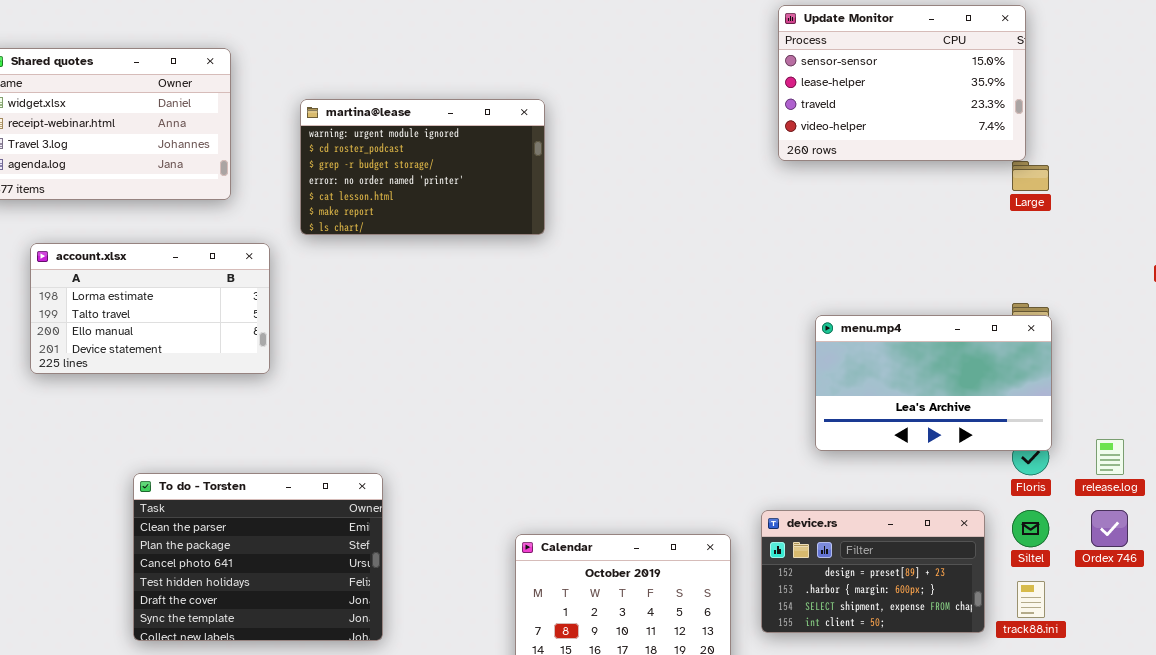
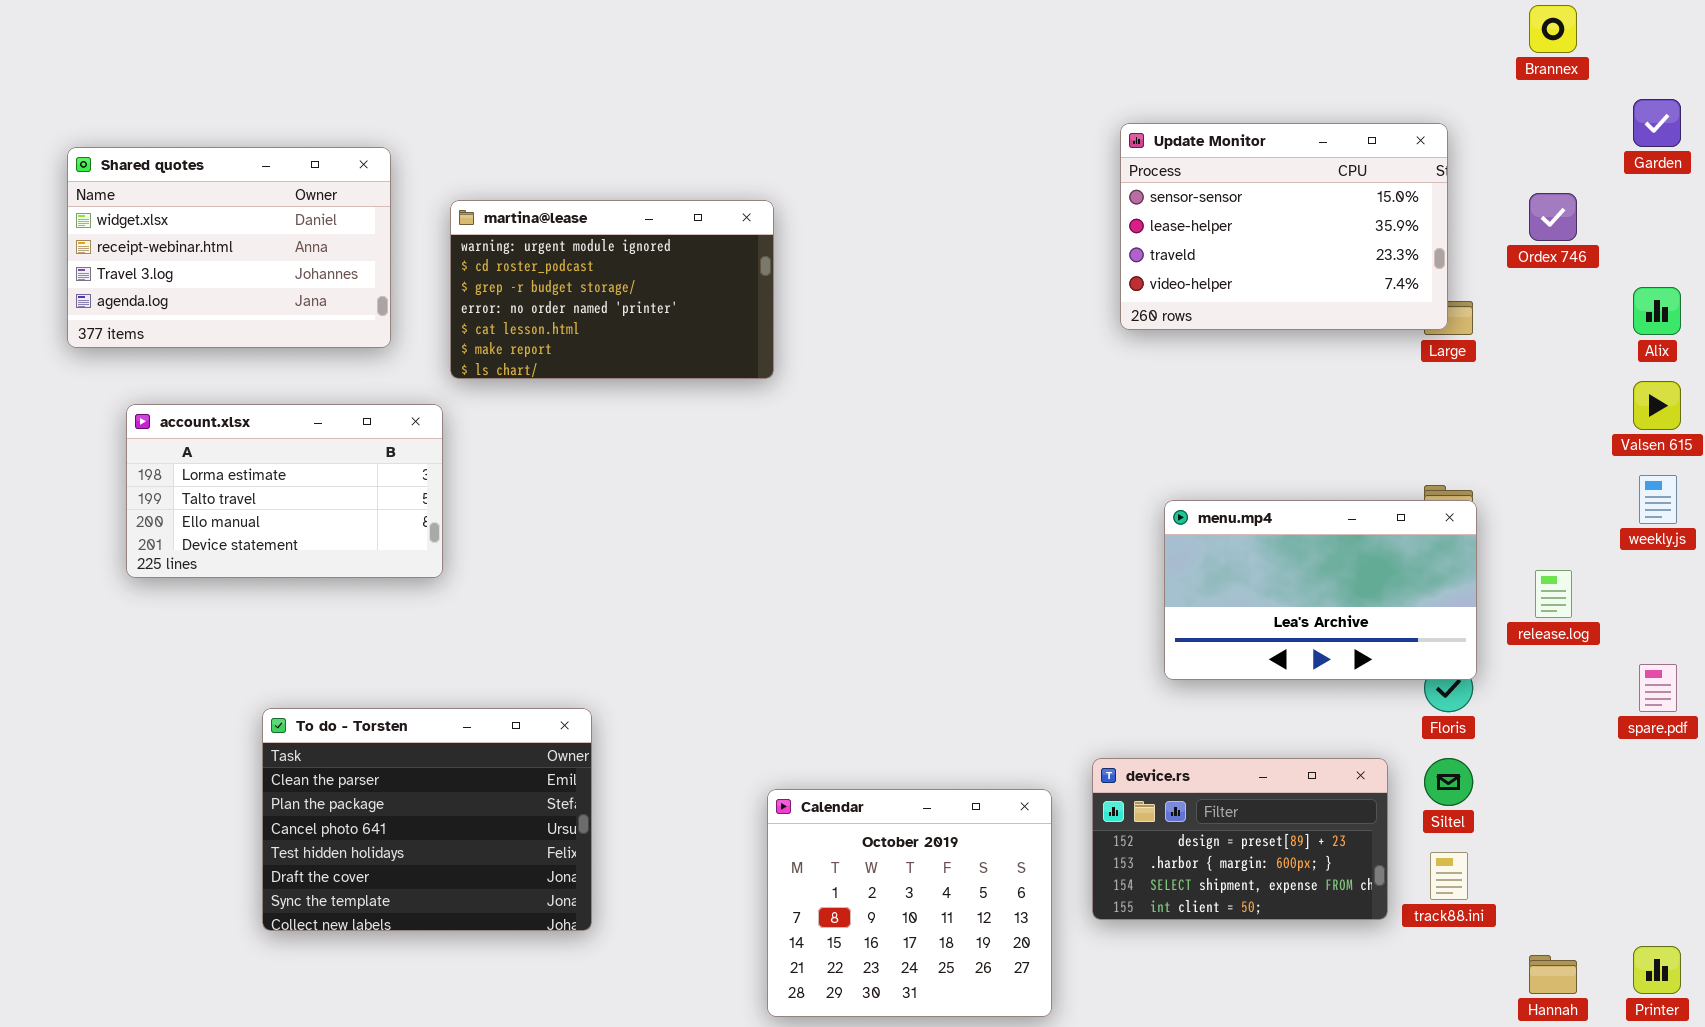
Update Monitor: [778,5,1026,161] -> [1120,123,1448,330], moved
martina@lease: [300,99,545,235] -> [450,200,774,379], moved
release.log: [1096,439,1124,475] -> [1535,570,1572,618], moved
Ordex 746: [1091,510,1128,547] -> [1529,193,1577,241], moved

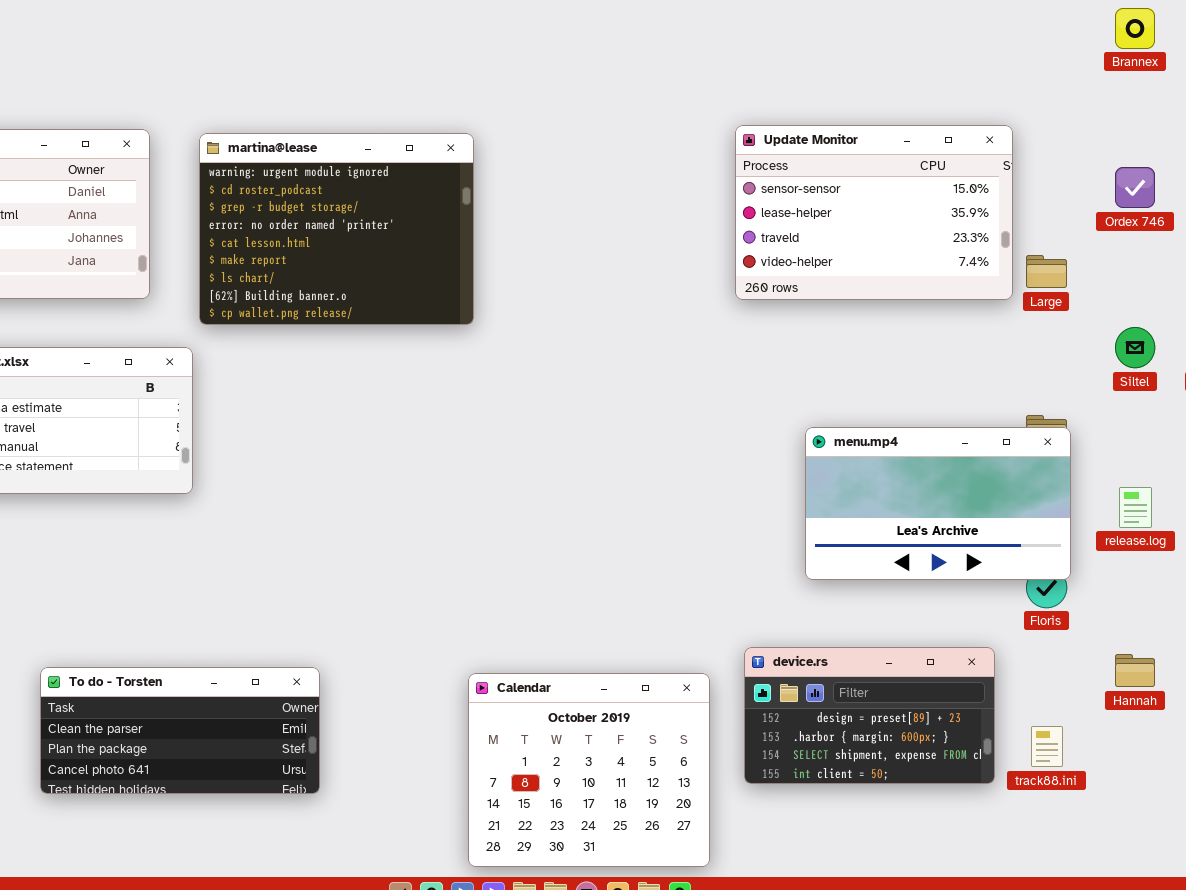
Update Monitor: [1120,123,1448,330] -> [735,125,1013,300], moved
martina@lease: [450,200,774,379] -> [199,133,474,325], resized
To do - Torsten: [262,708,592,931] -> [40,667,320,794], resized
Siltel: [1424,758,1473,806] -> [1115,327,1155,368], moved
Hannah: [1529,955,1577,994] -> [1115,654,1155,687], moved

